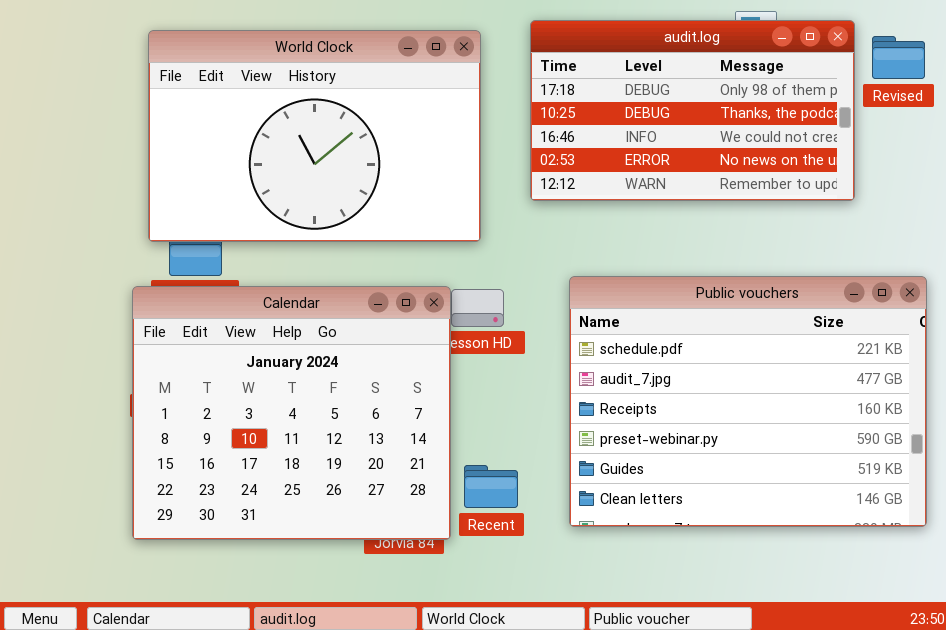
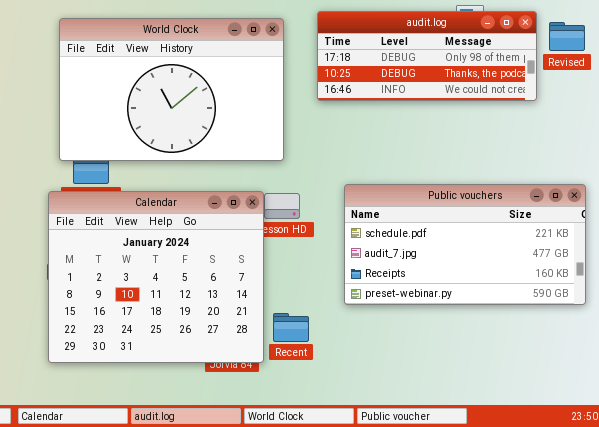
audit.log: [530,20,855,201] -> [317,11,537,101], resized
Public vouchers: [569,276,927,527] -> [344,184,586,305], resized

